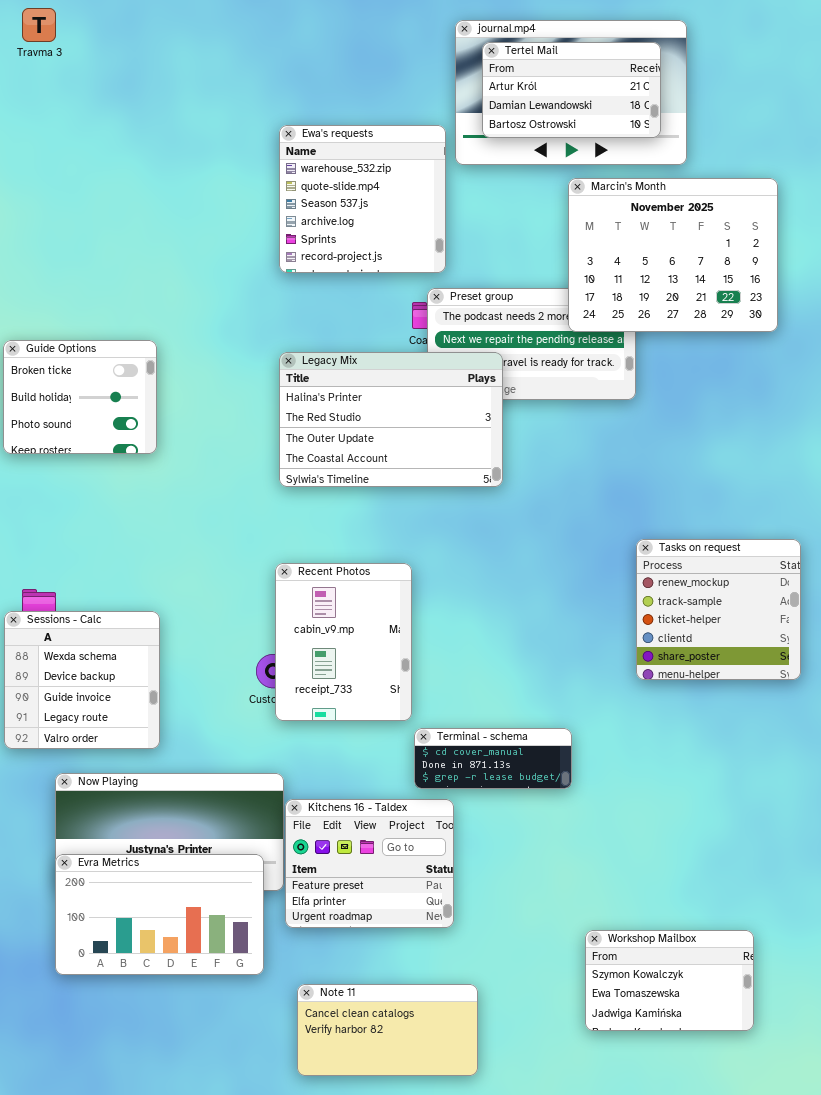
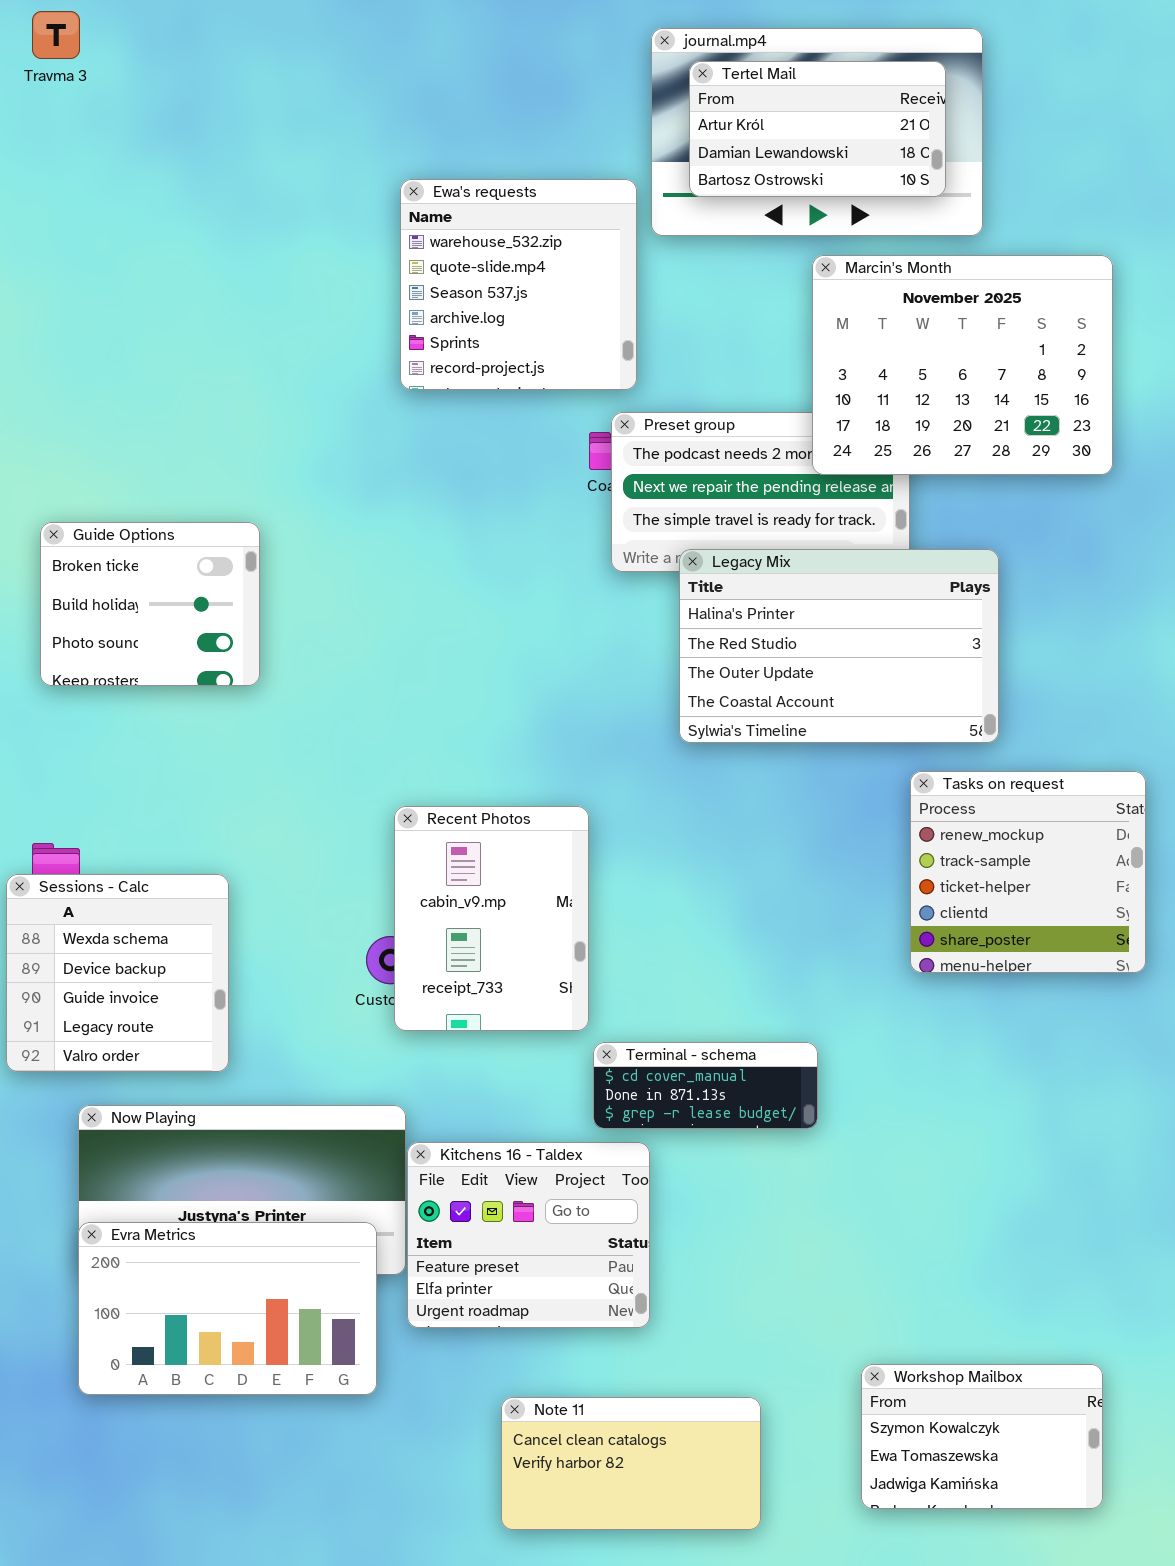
Guide Options: [3,340,157,454] -> [40,522,260,686], moved
Legacy Mix: [279,352,503,487] -> [679,549,999,743], moved
Workshop Mailbox: [585,930,754,1031] -> [861,1364,1103,1509], moved
Note 11: [297,984,478,1076] -> [501,1397,761,1530], moved

